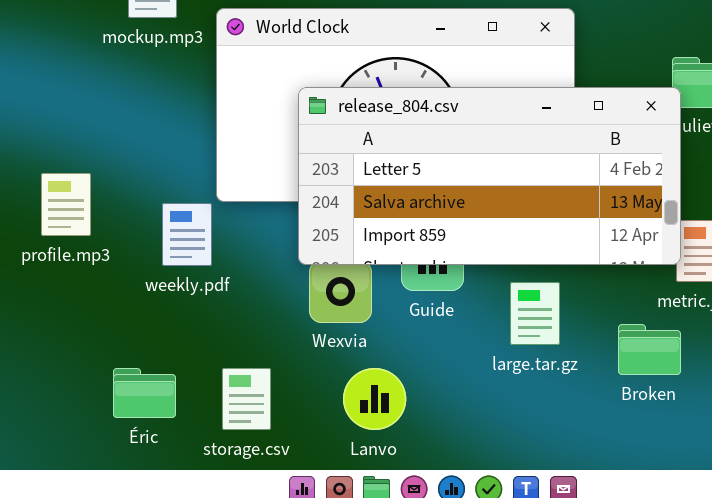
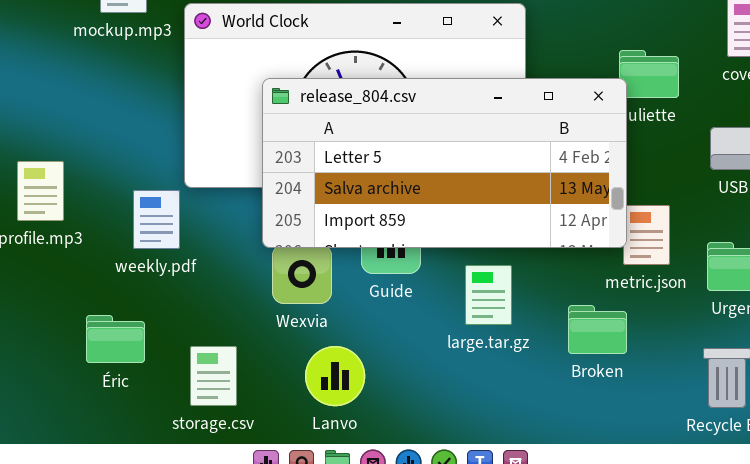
Éric: [113,368,176,418] -> [86,315,145,363], moved

